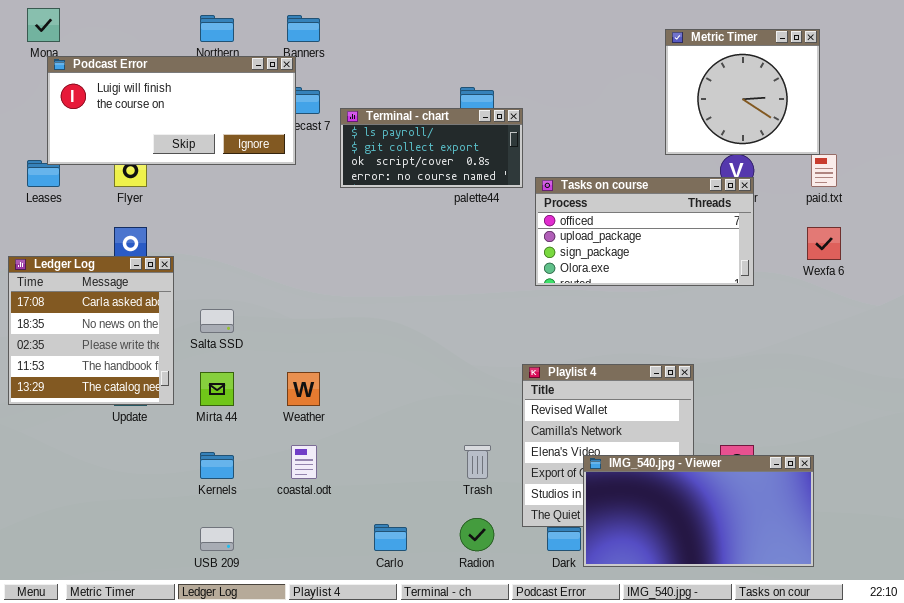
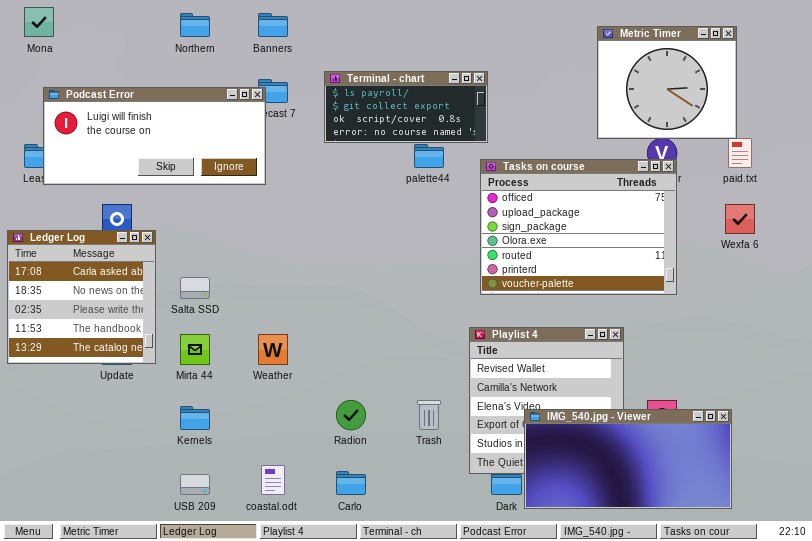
Podcast Error: [47,56,296,165] -> [43,87,266,185], moved
Terminal - chart: [340,108,523,188] -> [324,71,488,143], moved
Tasks on course: [535,177,754,286] -> [480,159,677,295], resized
coastal.odt: [291,445,317,479] -> [261,465,285,495], moved
Radion: [460,518,494,551] -> [336,400,366,430], moved

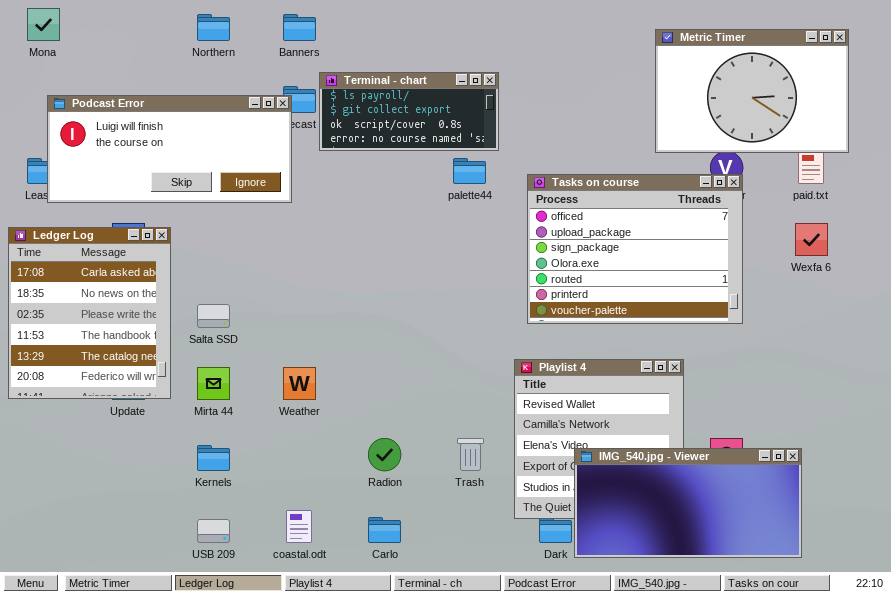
Metric Timer: [597,26,737,139] -> [655,29,849,153], resized
Terminal - chart: [324,71,488,143] -> [319,72,499,151], moved
Ledger Log: [7,230,156,364] -> [8,227,171,399], resized

